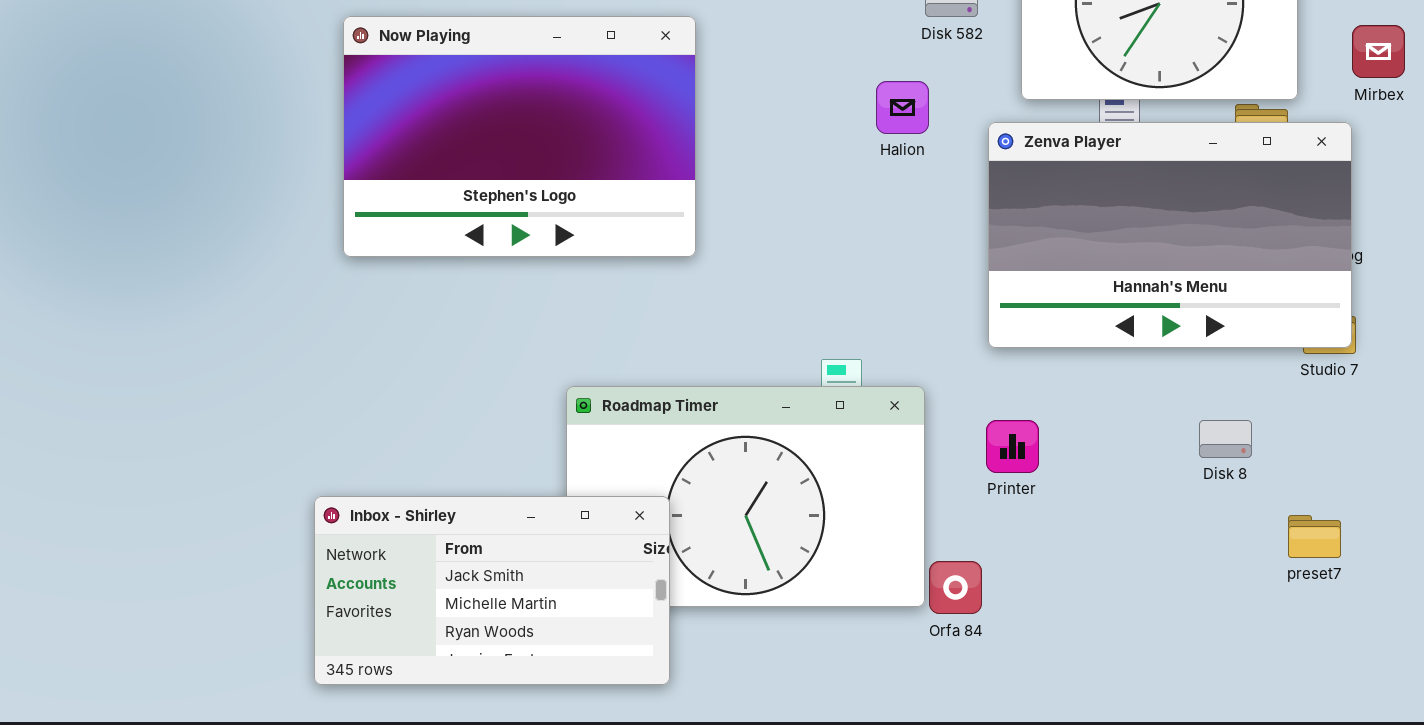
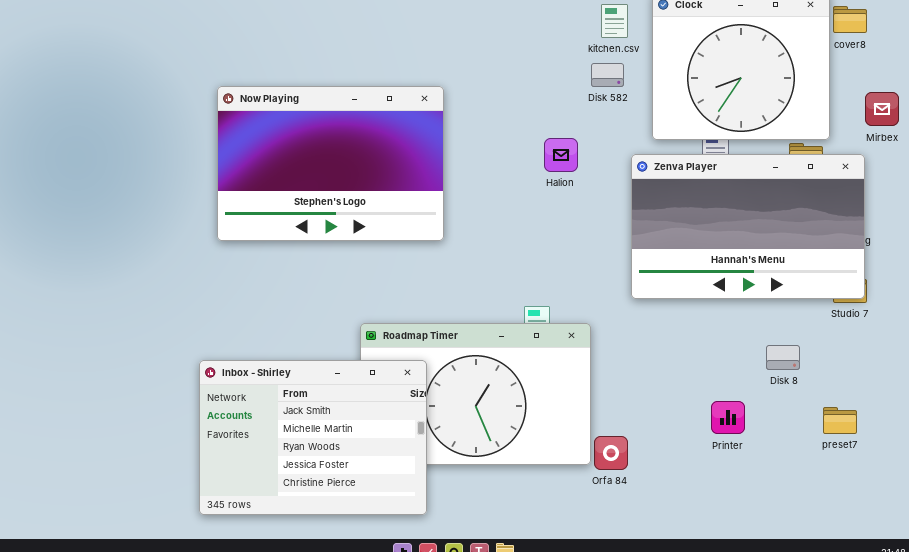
Halion: [876,81,929,134] -> [544,138,578,172], moved
Printer: [986,420,1039,473] -> [711,401,745,434], moved
Inbox - Shirley: [314,496,670,685] -> [199,360,427,515], resized

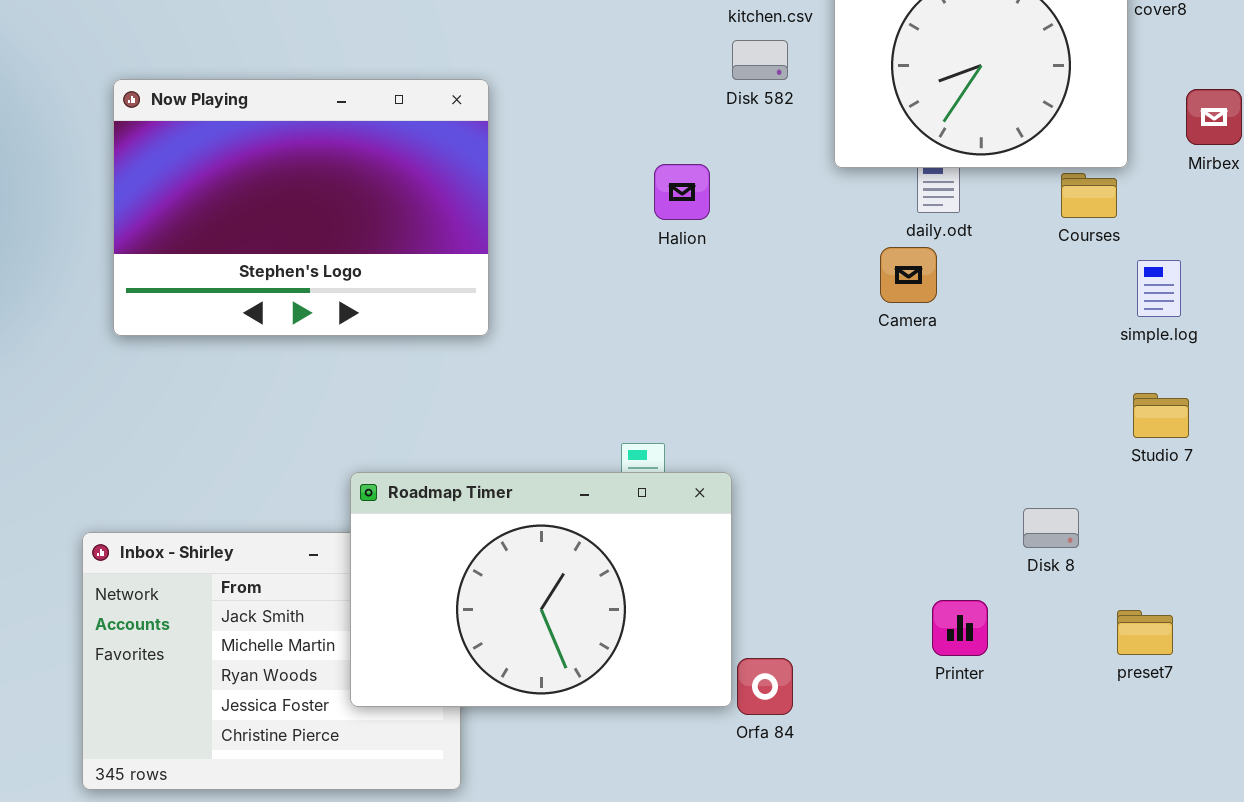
Zenva Player: [631,154,865,299] -> none, closed
Roadmap Timer: [360,323,591,465] -> [350,472,732,707], raised

